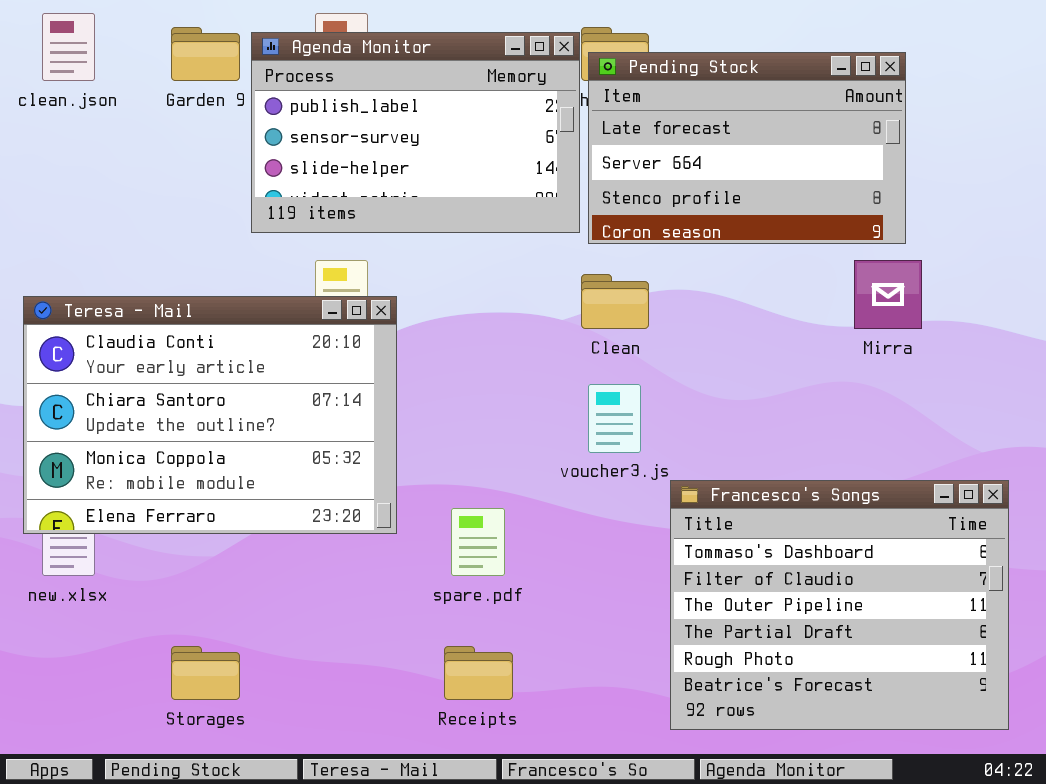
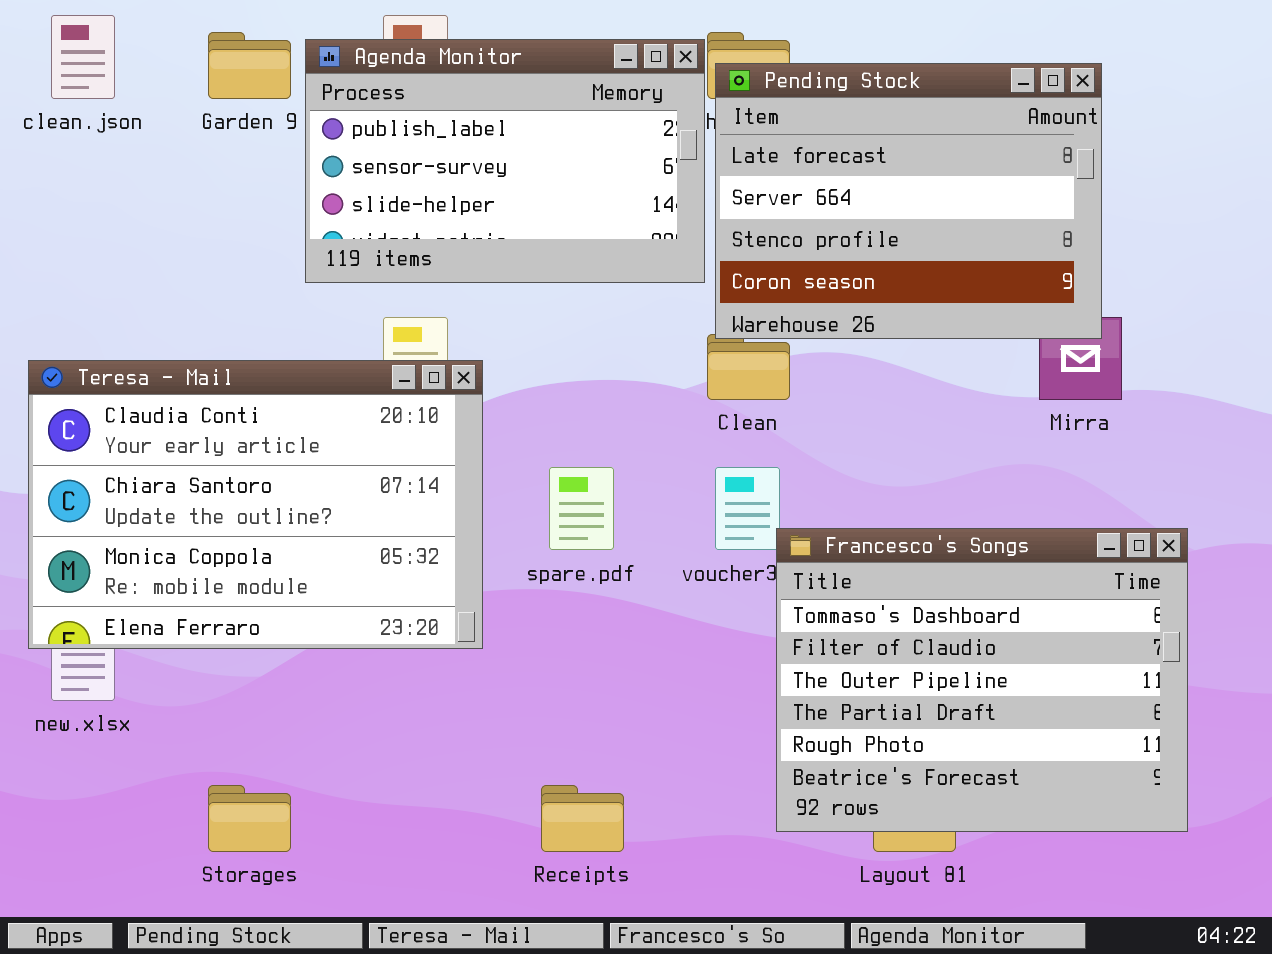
Pending Stock: [588,52,906,244] -> [715,63,1102,339], resized
Francesco's Songs: [670,480,1009,730] -> [776,528,1188,832], moved
spare.pdf: [451,508,505,576] -> [549,467,614,550], moved

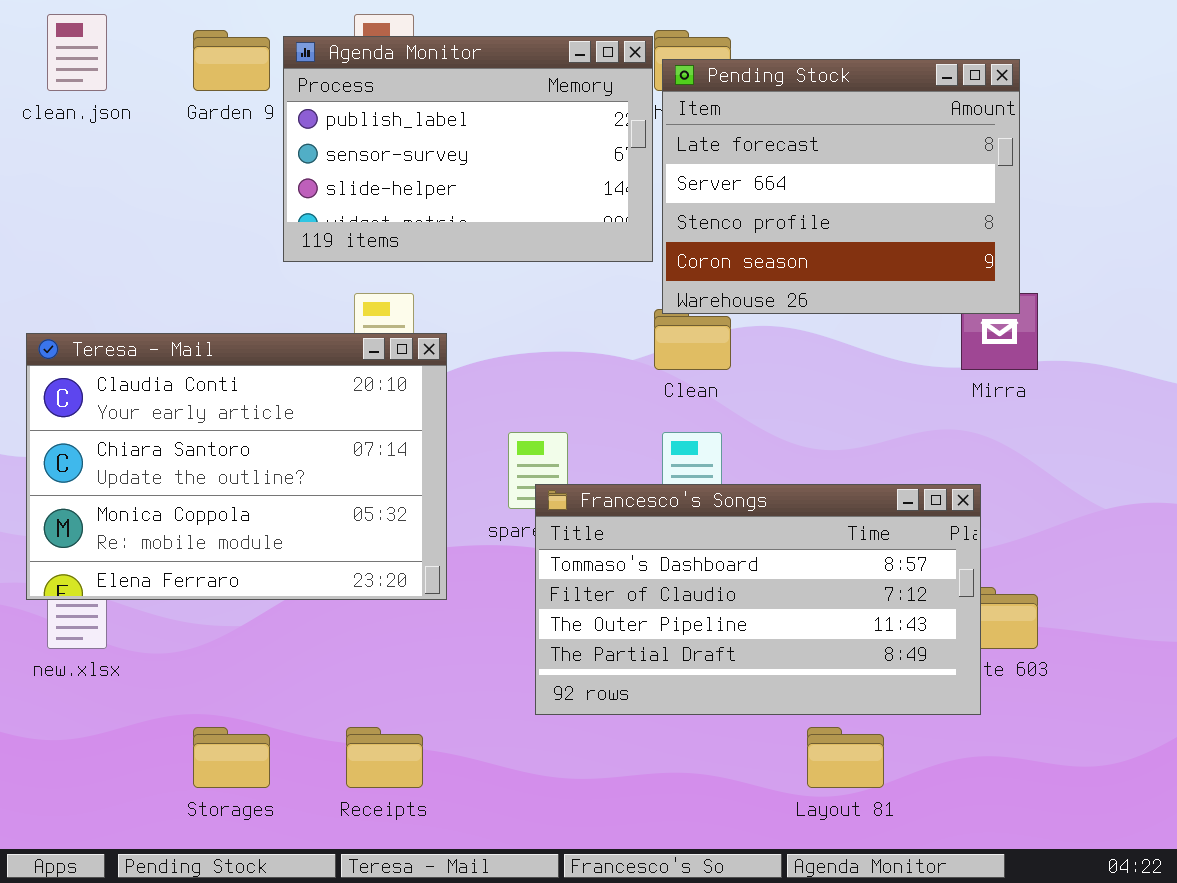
Francesco's Songs: [776,528,1188,832] -> [535,484,981,715], moved, resized
Receipts: [541,785,624,852] -> [346,727,423,788], moved

